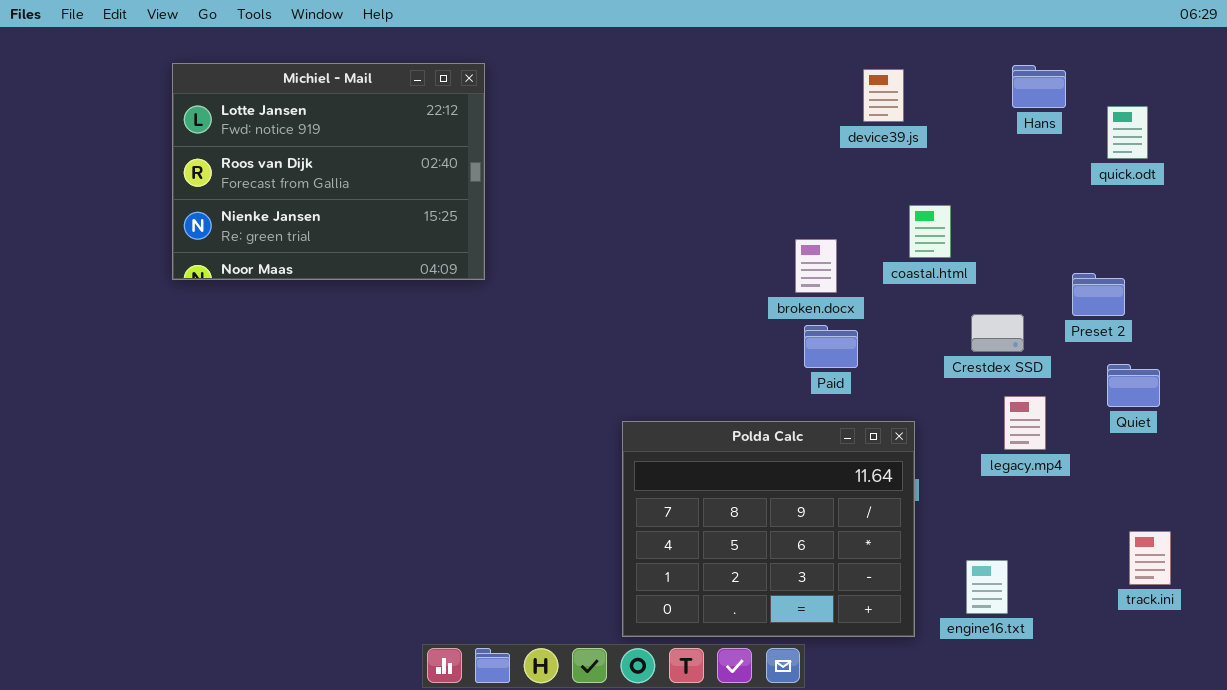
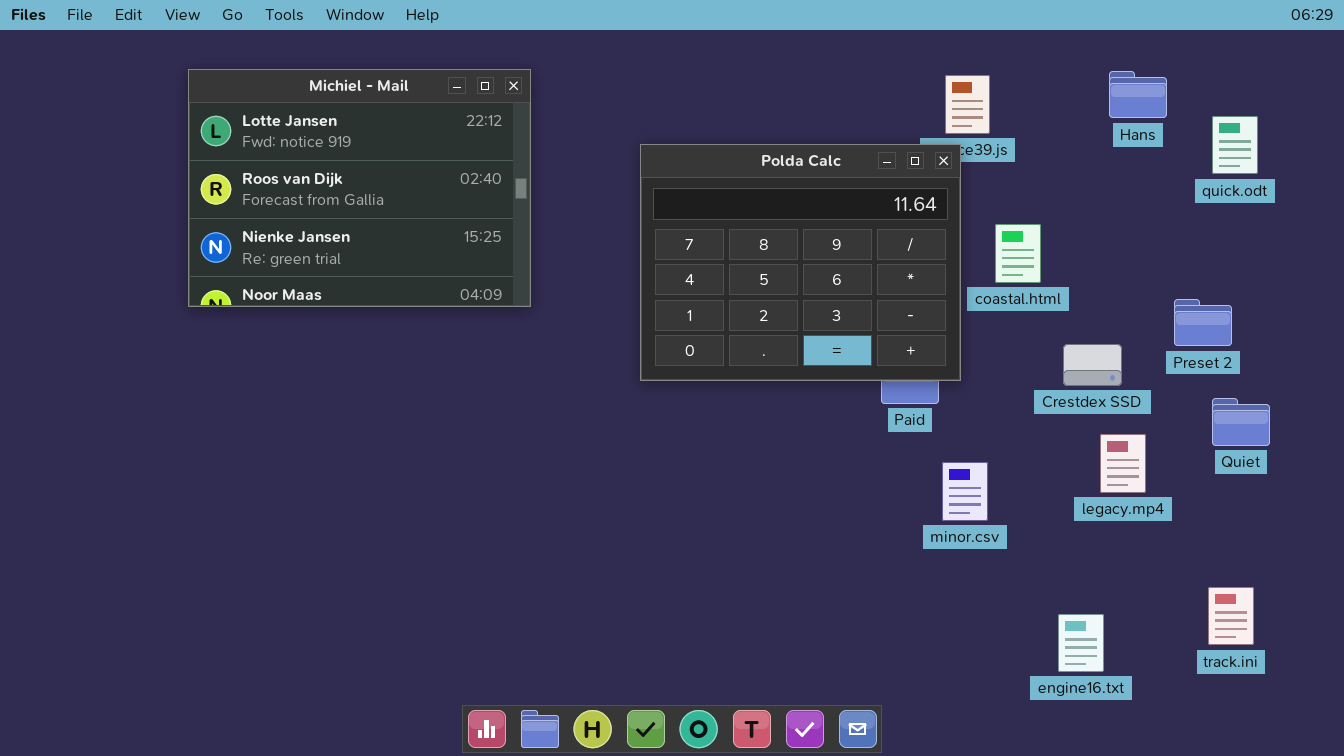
Polda Calc: [622,421,915,637] -> [640,144,961,381], moved
track.ini: [1129,531,1171,585] -> [1208,587,1254,645], moved

